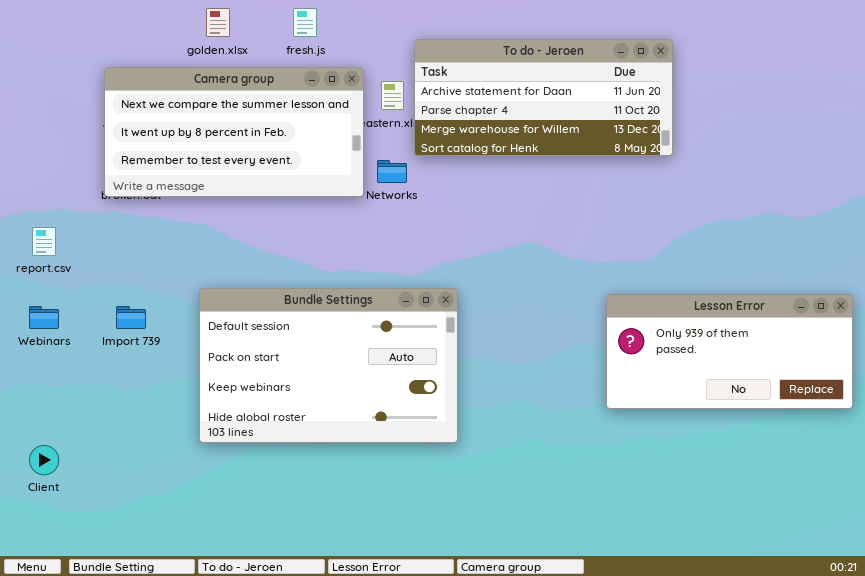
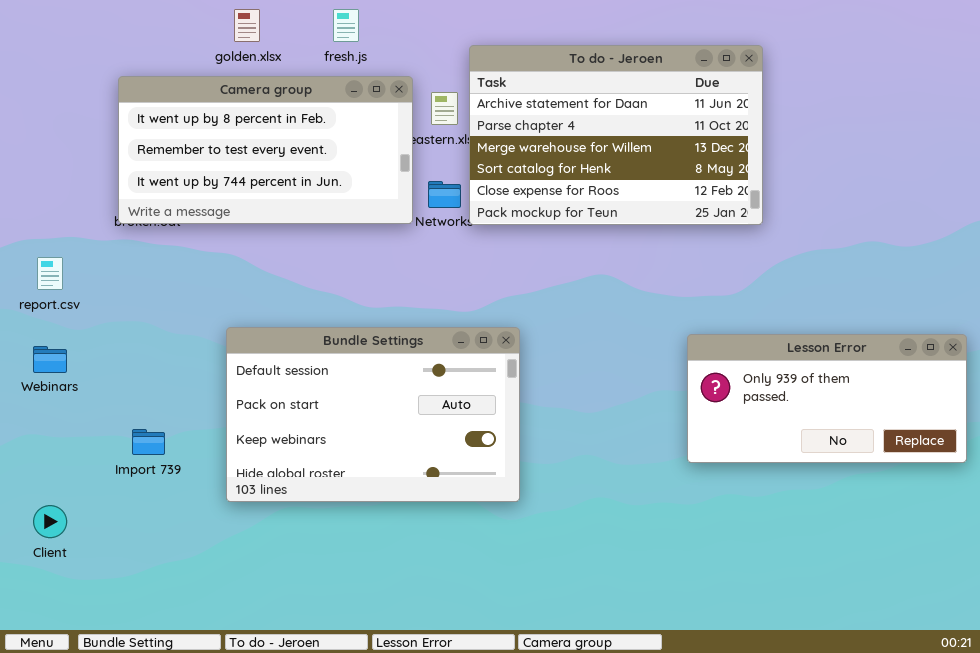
To do - Jeroen: [414,39,673,156] -> [469,45,763,225], resized
Camera group: [104,67,364,197] -> [118,76,413,224], scrolled down 1 row
Import 739: [116,306,146,329] -> [132,429,165,455], moved

